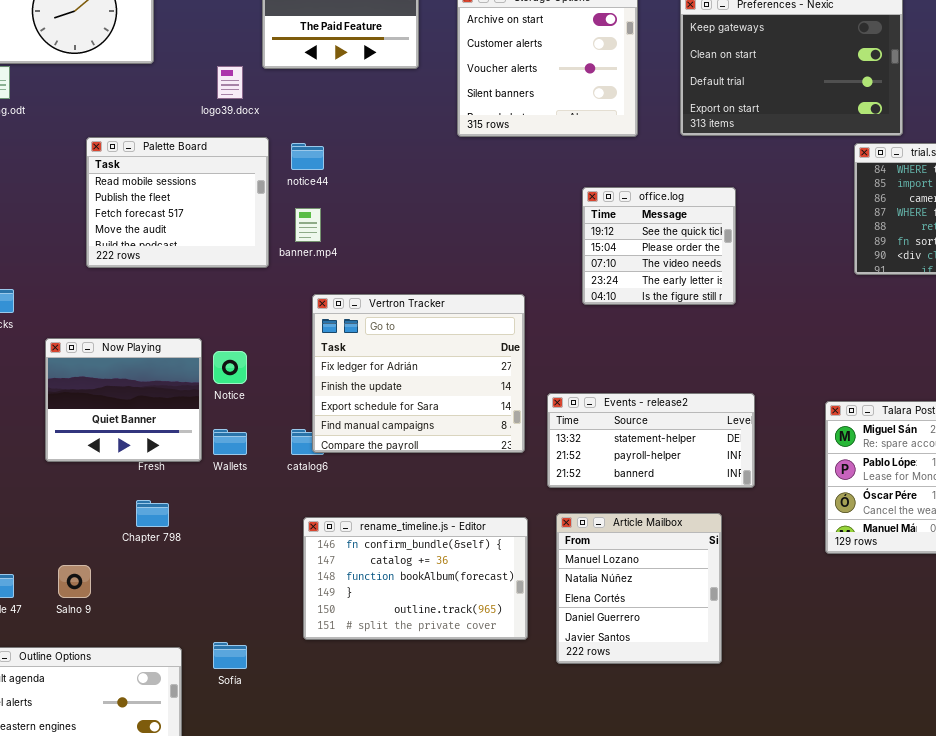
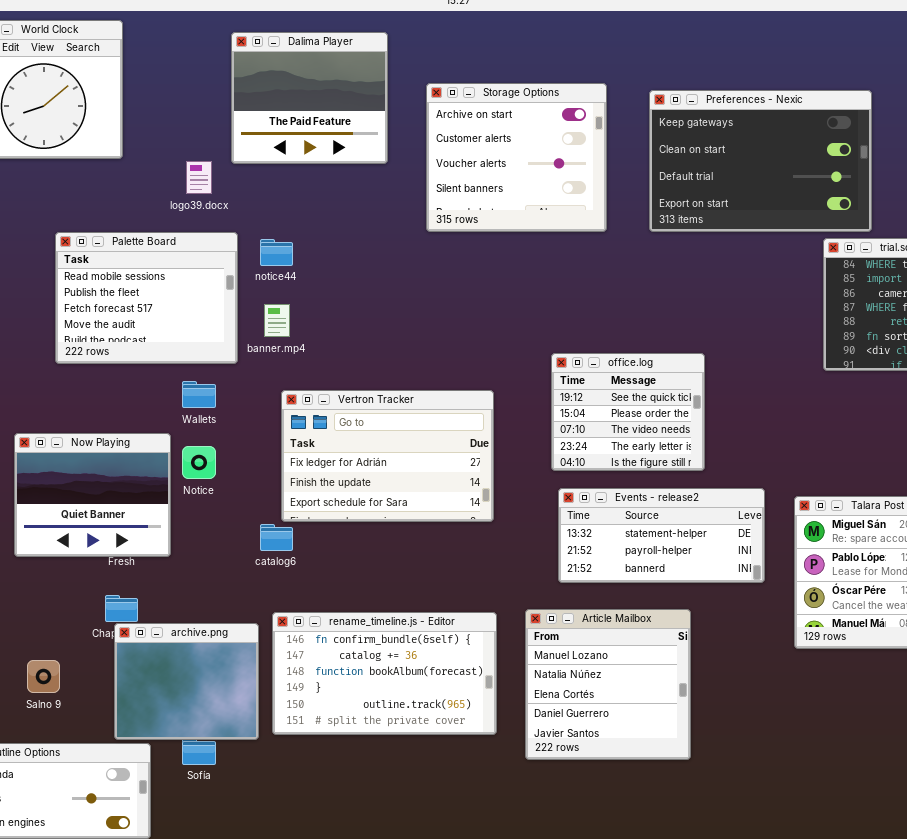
office.log: [582,187,736,305] -> [551,353,705,471], moved
Vertron Tracker: [312,294,525,453] -> [281,390,494,522], resized
Events - release2: [547,393,755,488] -> [558,488,765,583], moved
Wallets: [213,429,247,455] -> [182,381,216,408], moved
archive.png: none -> [114,623,259,740], opened

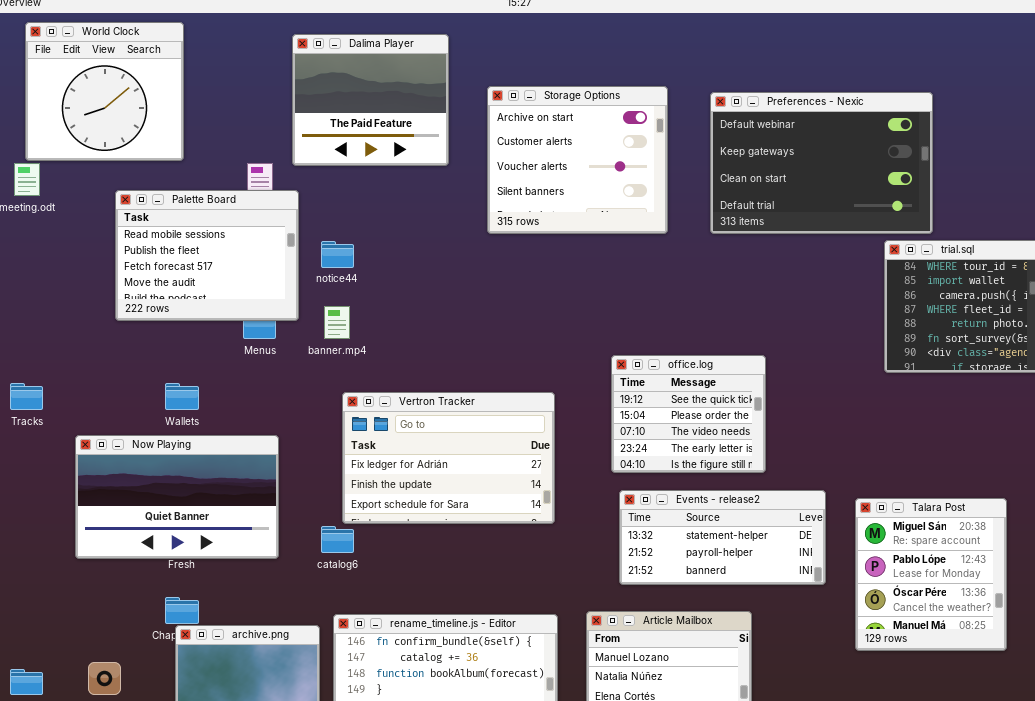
Preferences - Nexic: [649,90,872,232] -> [710,92,933,234], scrolled up 1 row
Palette Board: [55,232,238,364] -> [115,190,299,321], moved
Wallets: [182,381,216,408] -> [165,383,199,410], moved
Now Playing: [14,433,171,557] -> [75,435,279,559], resized

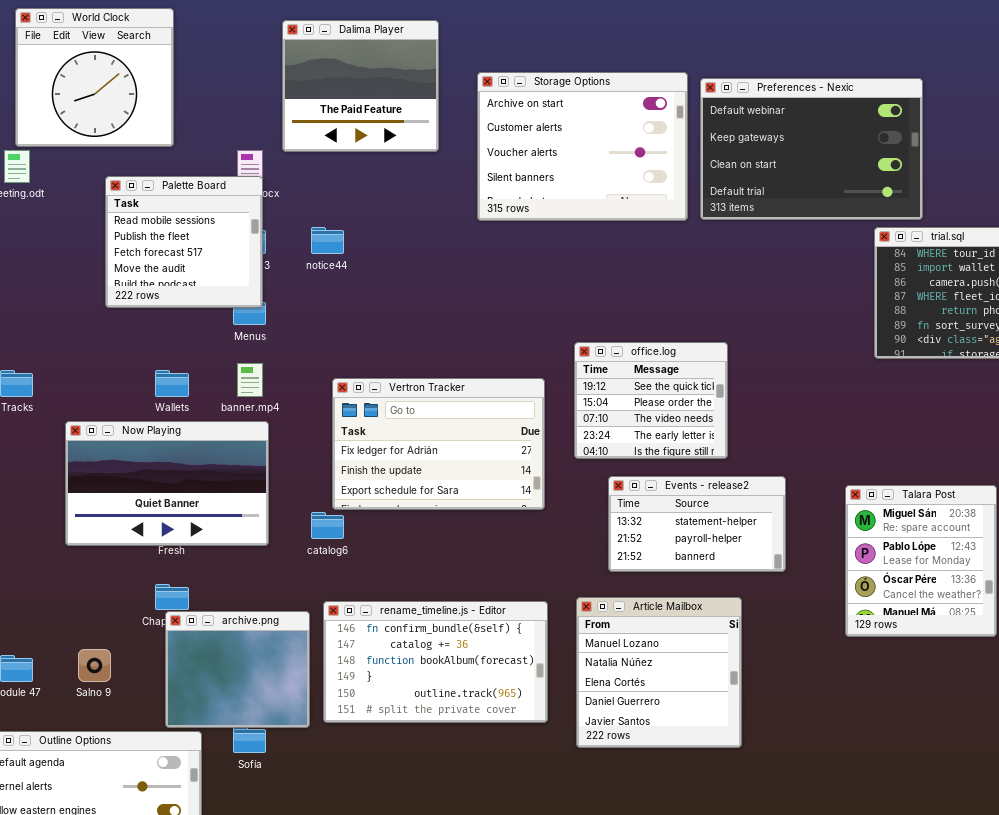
Storage Options: [487,86,668,234] -> [477,72,688,221], resized
Palette Board: [115,190,299,321] -> [105,176,263,308], resized
banner.mp4: [324,306,350,339] -> [237,363,263,397], moved
office.log: [611,355,766,473] -> [574,342,728,459], moved
Events - release2: [619,490,826,585] -> [608,476,786,572], resized

